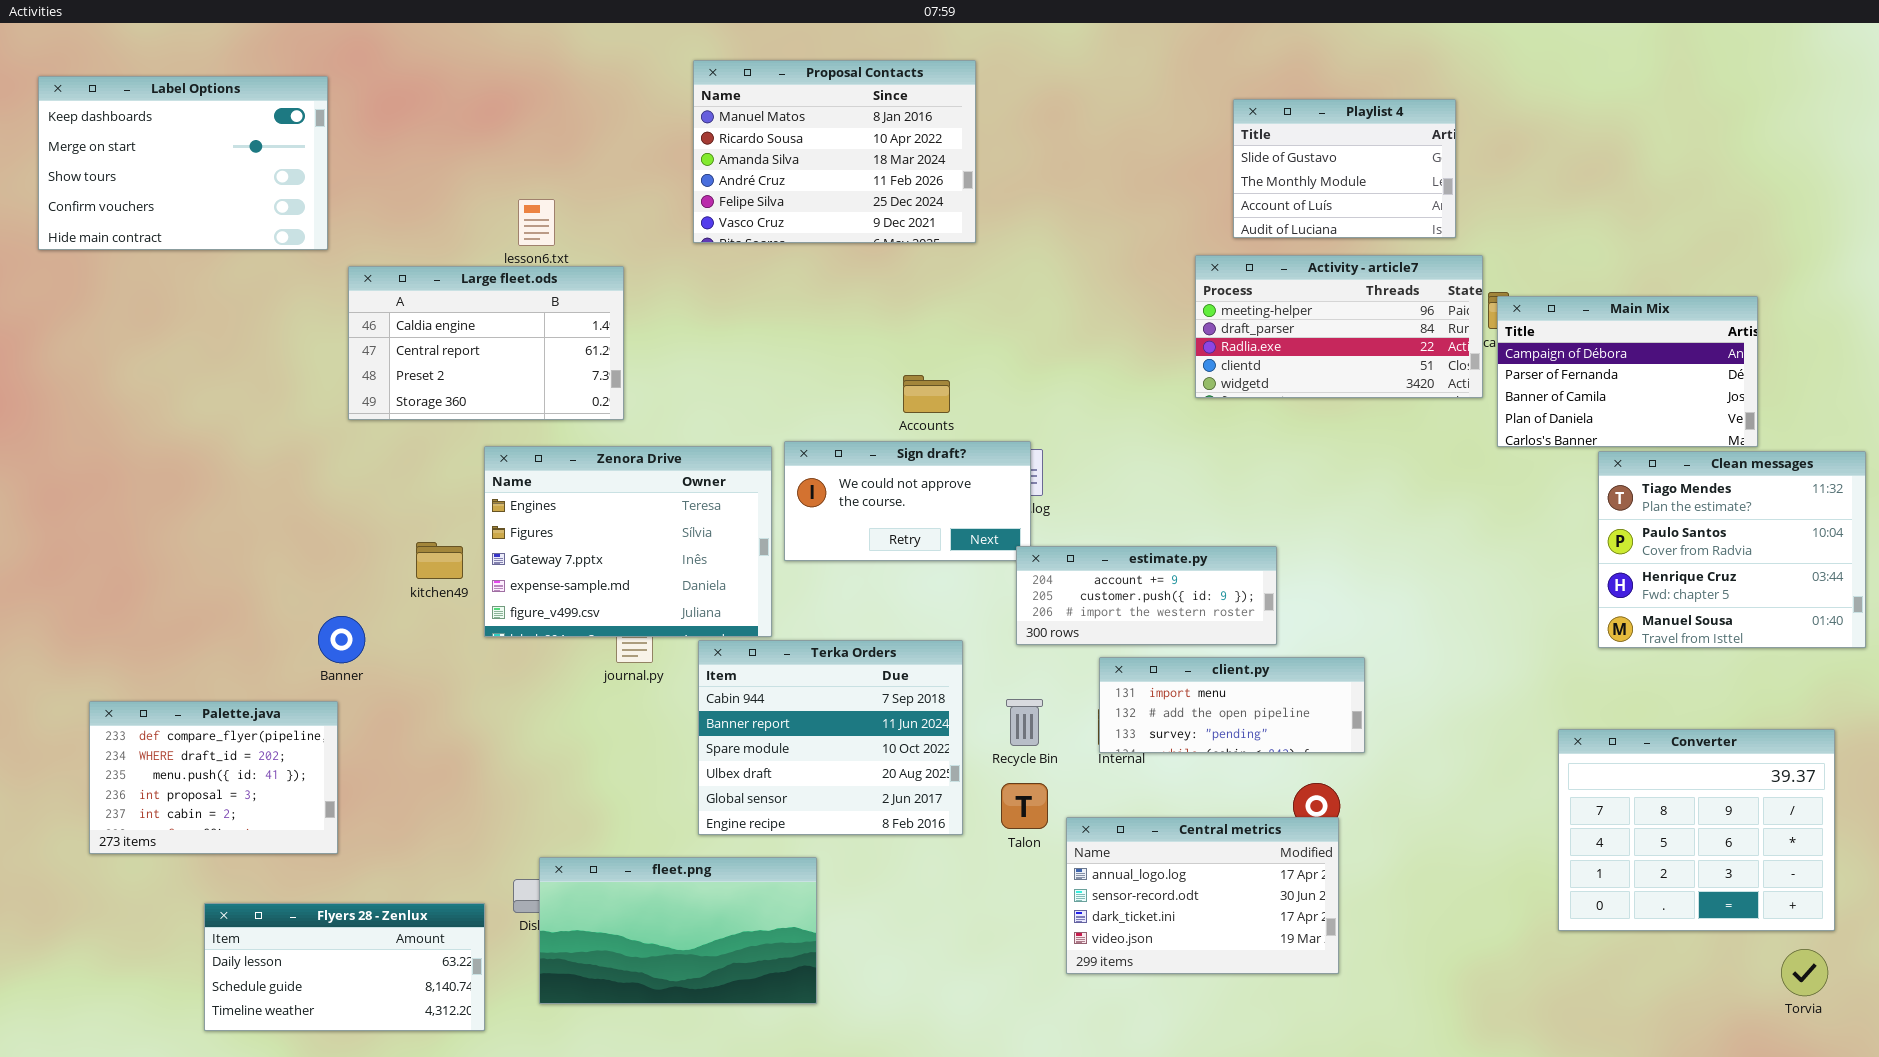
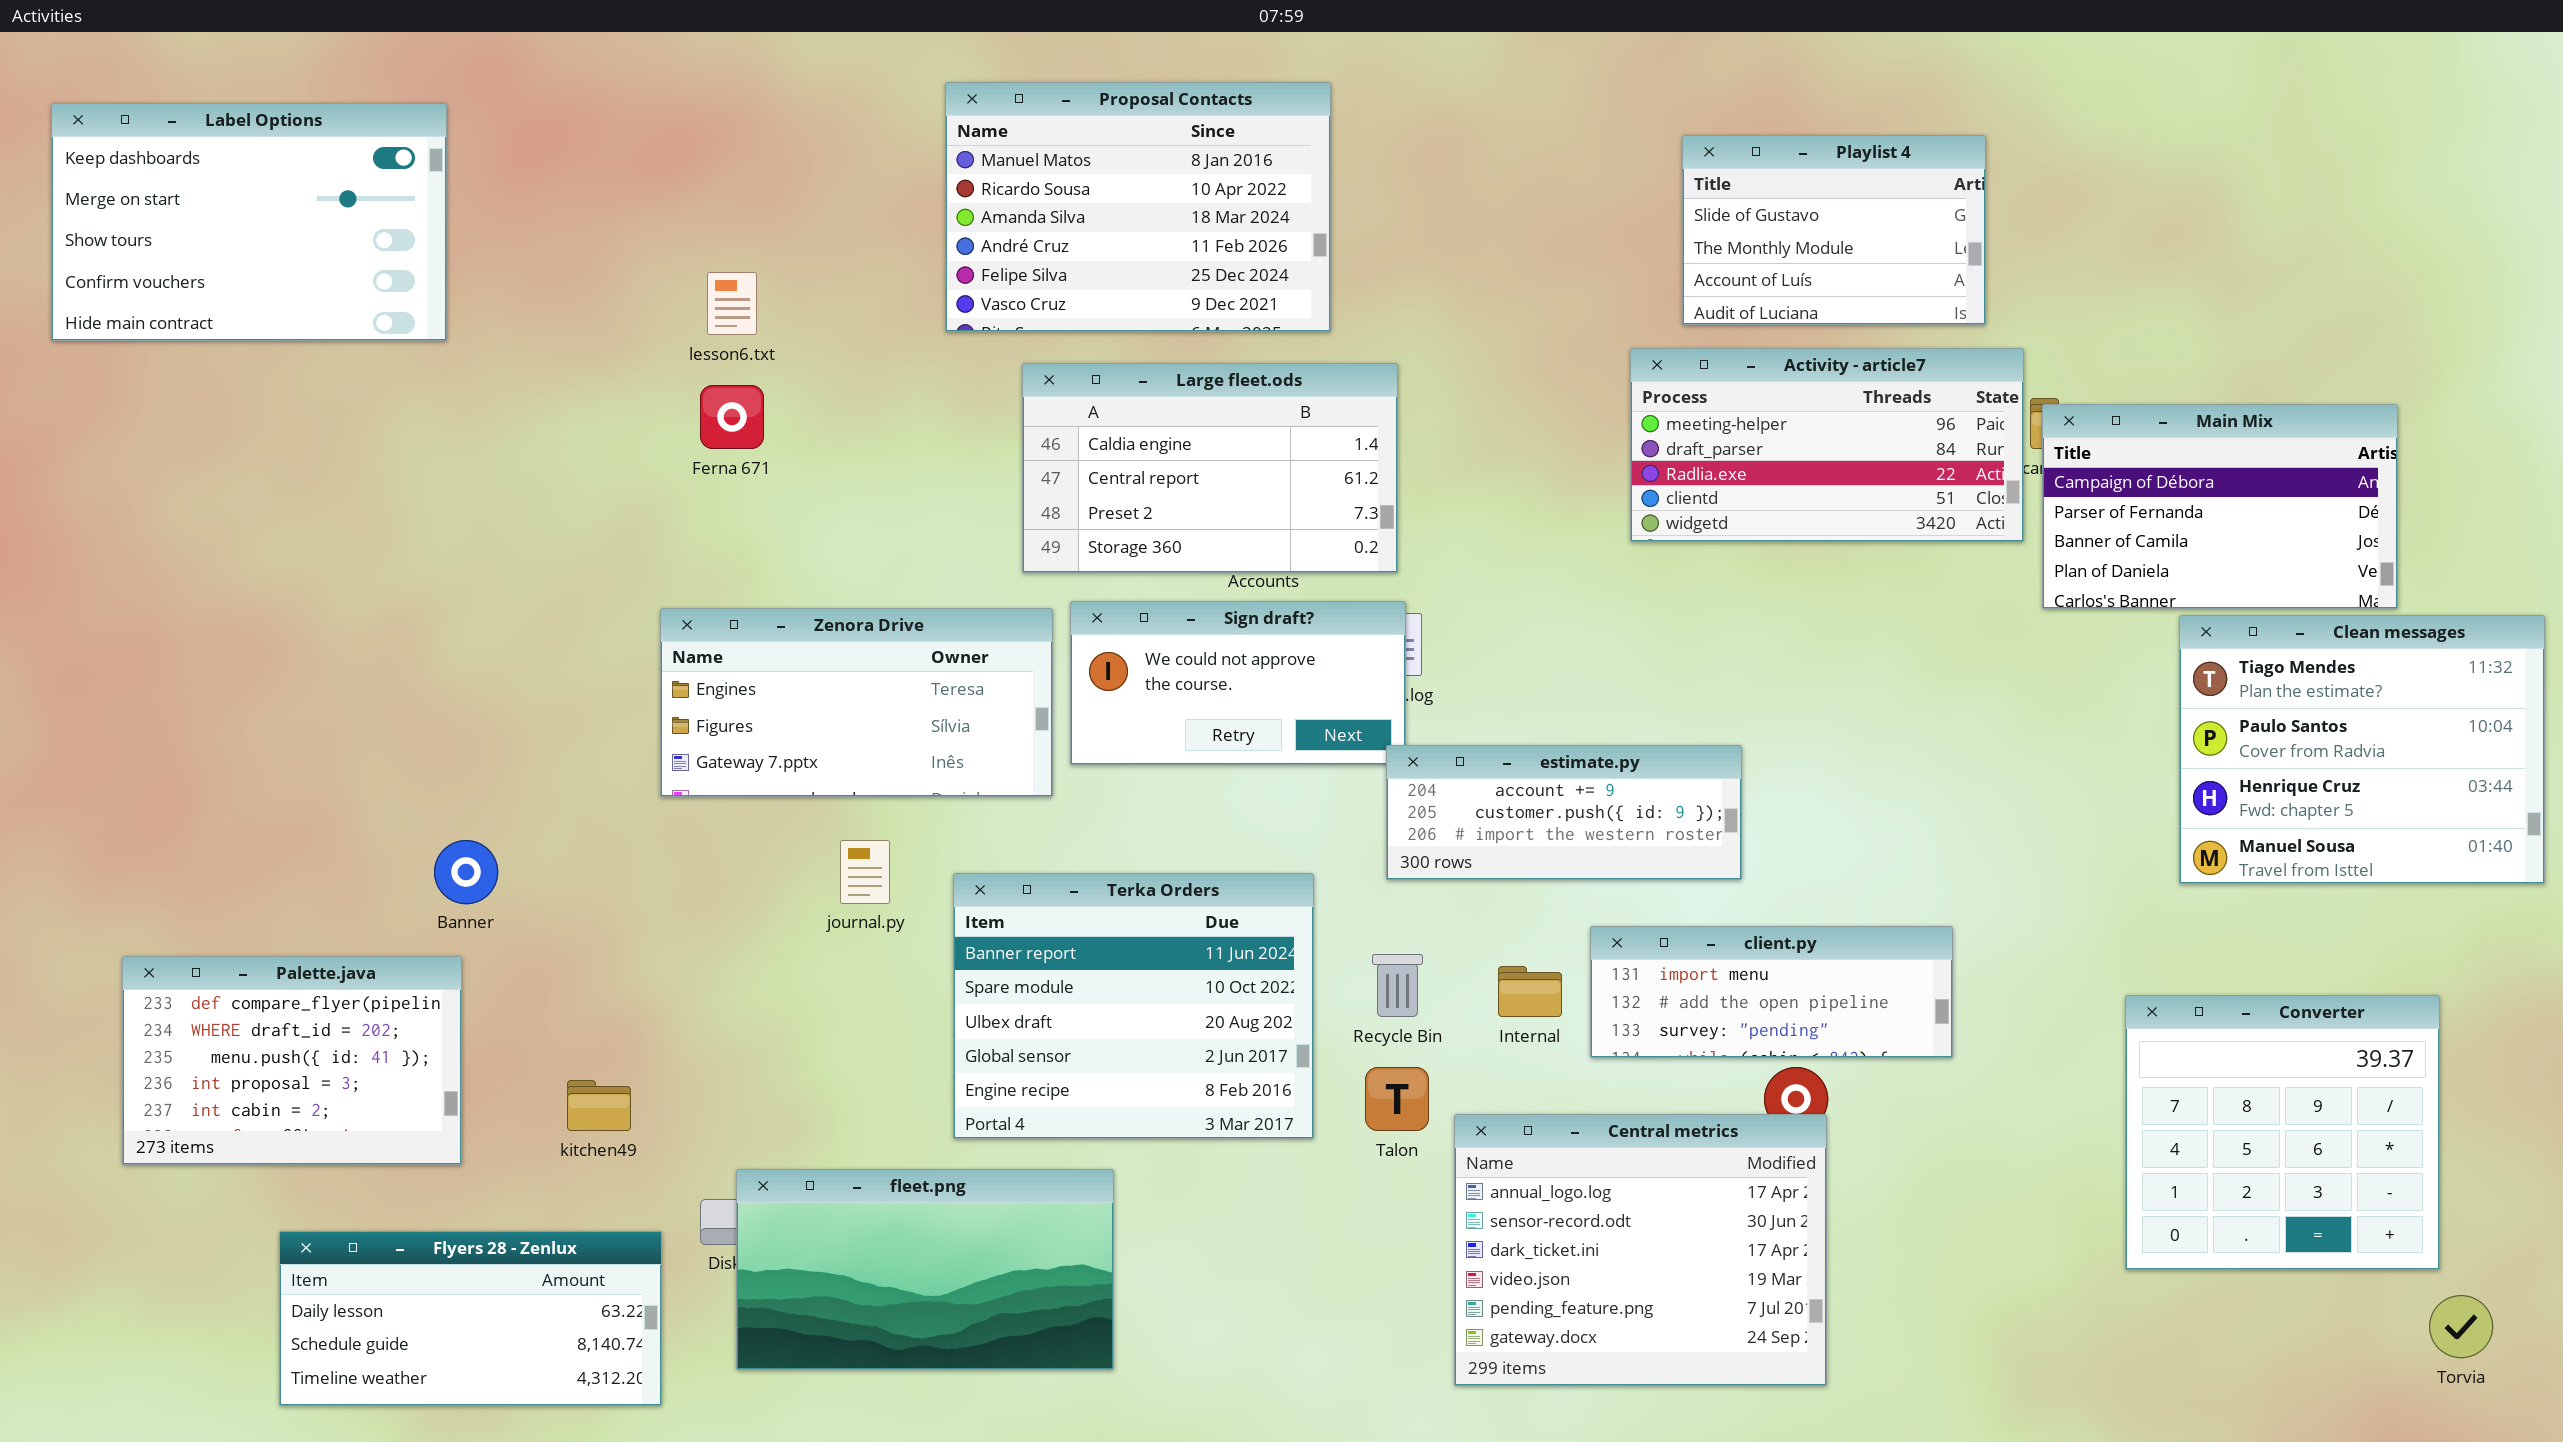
Large fleet.ods: [348,266,624,420] -> [1022,363,1398,573], moved
Zenora Drive: [484,446,772,637] -> [660,608,1053,797], resized
kitchen49: [416,542,463,579] -> [567,1080,631,1131], moved
Terka Orders: [698,640,963,835] -> [953,873,1314,1139], scrolled down 1 row
client.py: [1099,657,1365,753] -> [1590,926,1953,1058], moved
Converter: [1558,729,1835,931] -> [2125,995,2440,1270], resized
Central metrics: [1066,817,1339,974] -> [1454,1114,1827,1386], resized

